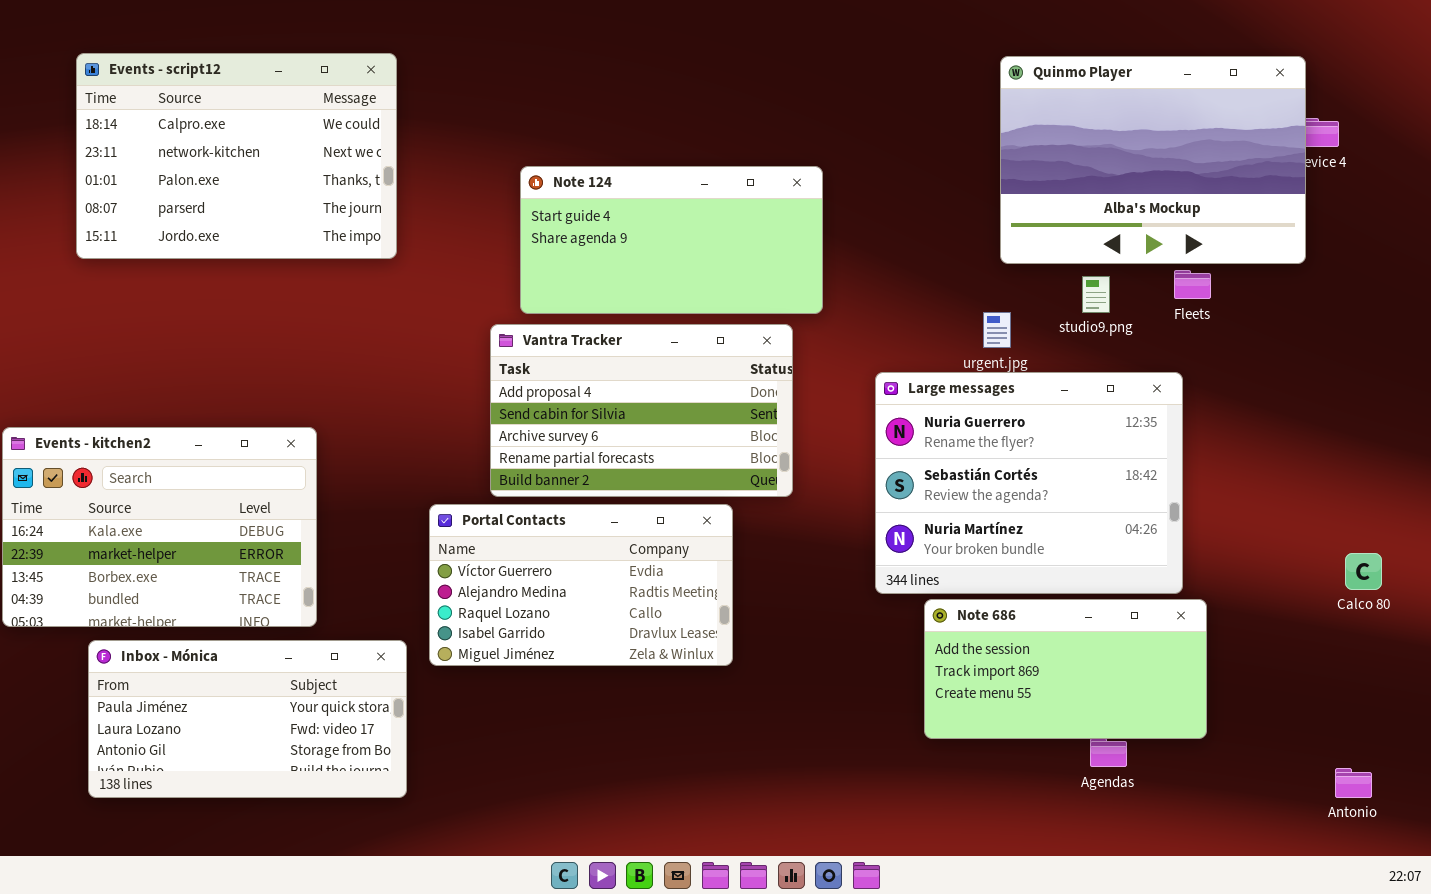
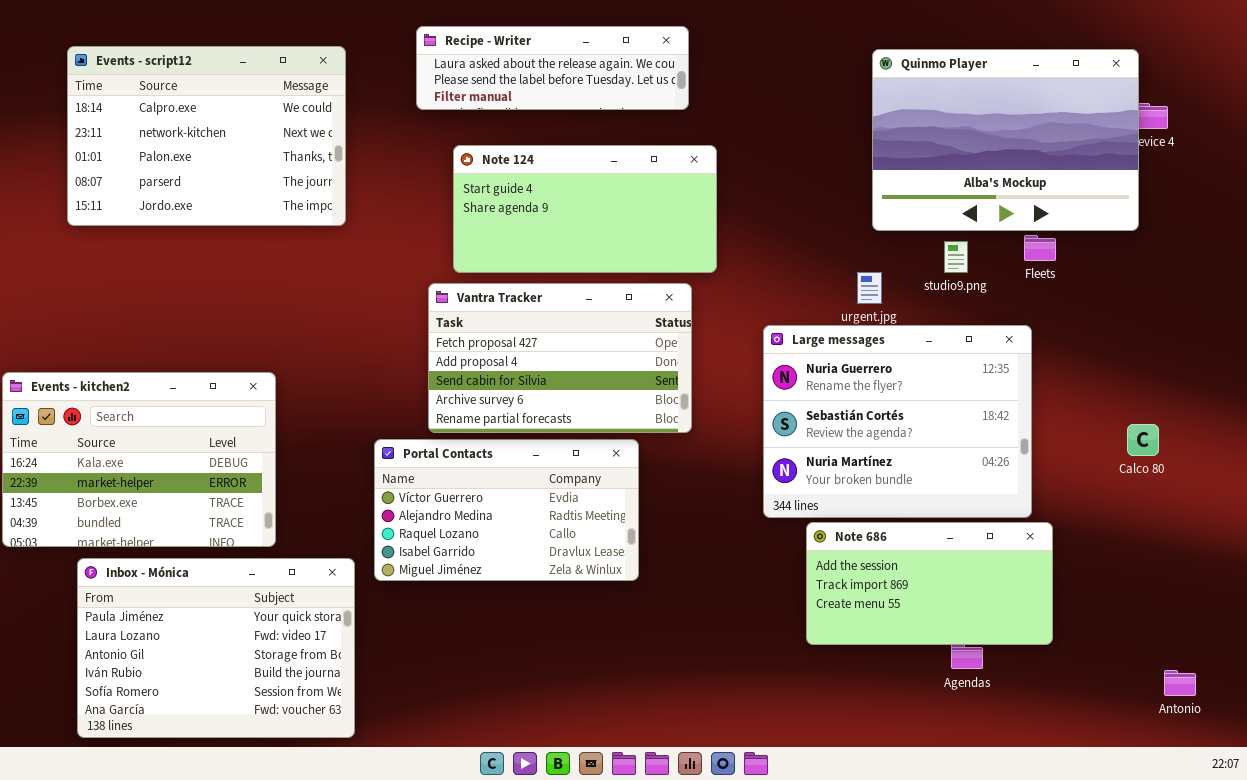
Recipe - Writer: none -> [416,26,689,110], opened
Vantra Tracker: [490,324,793,497] -> [428,283,692,433], scrolled up 1 row
Calco 80: [1345,553,1382,590] -> [1127,424,1159,456], moved
Inbox - Mónica: [88,640,407,798] -> [77,558,355,738], resized

